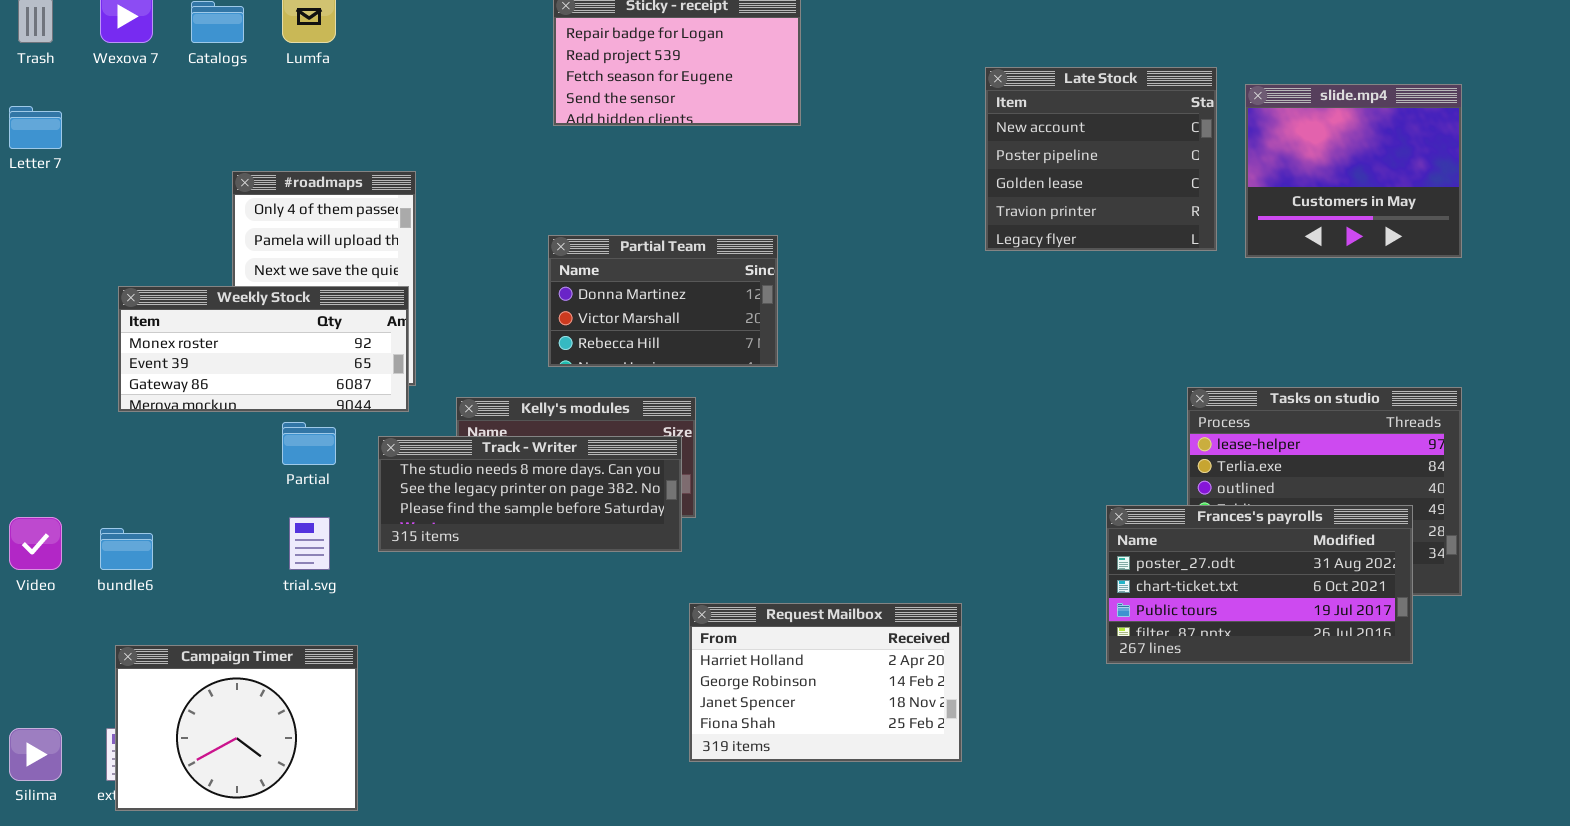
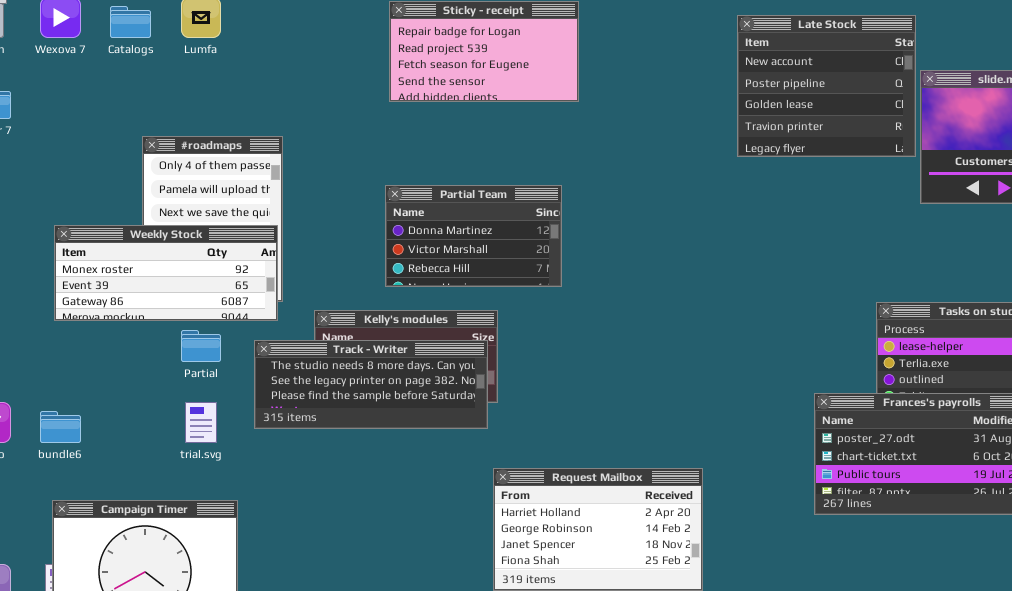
Late Stock: [985,67,1217,251] -> [737,15,916,157], moved

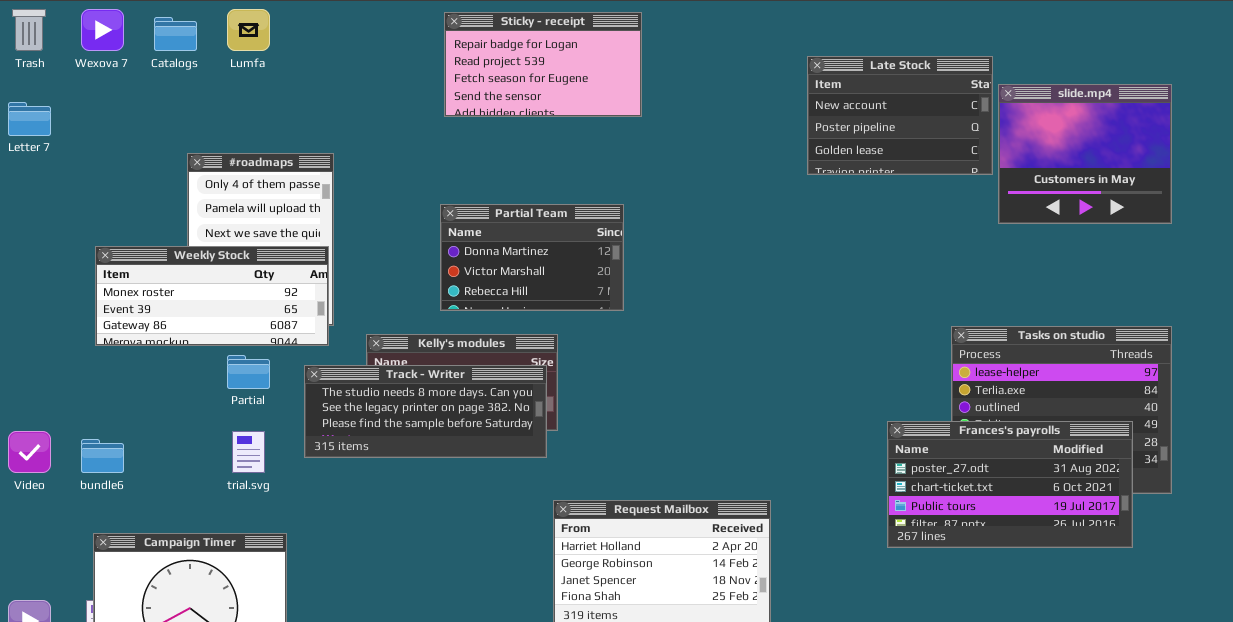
Late Stock: [737,15,916,157] -> [807,56,993,175], resized

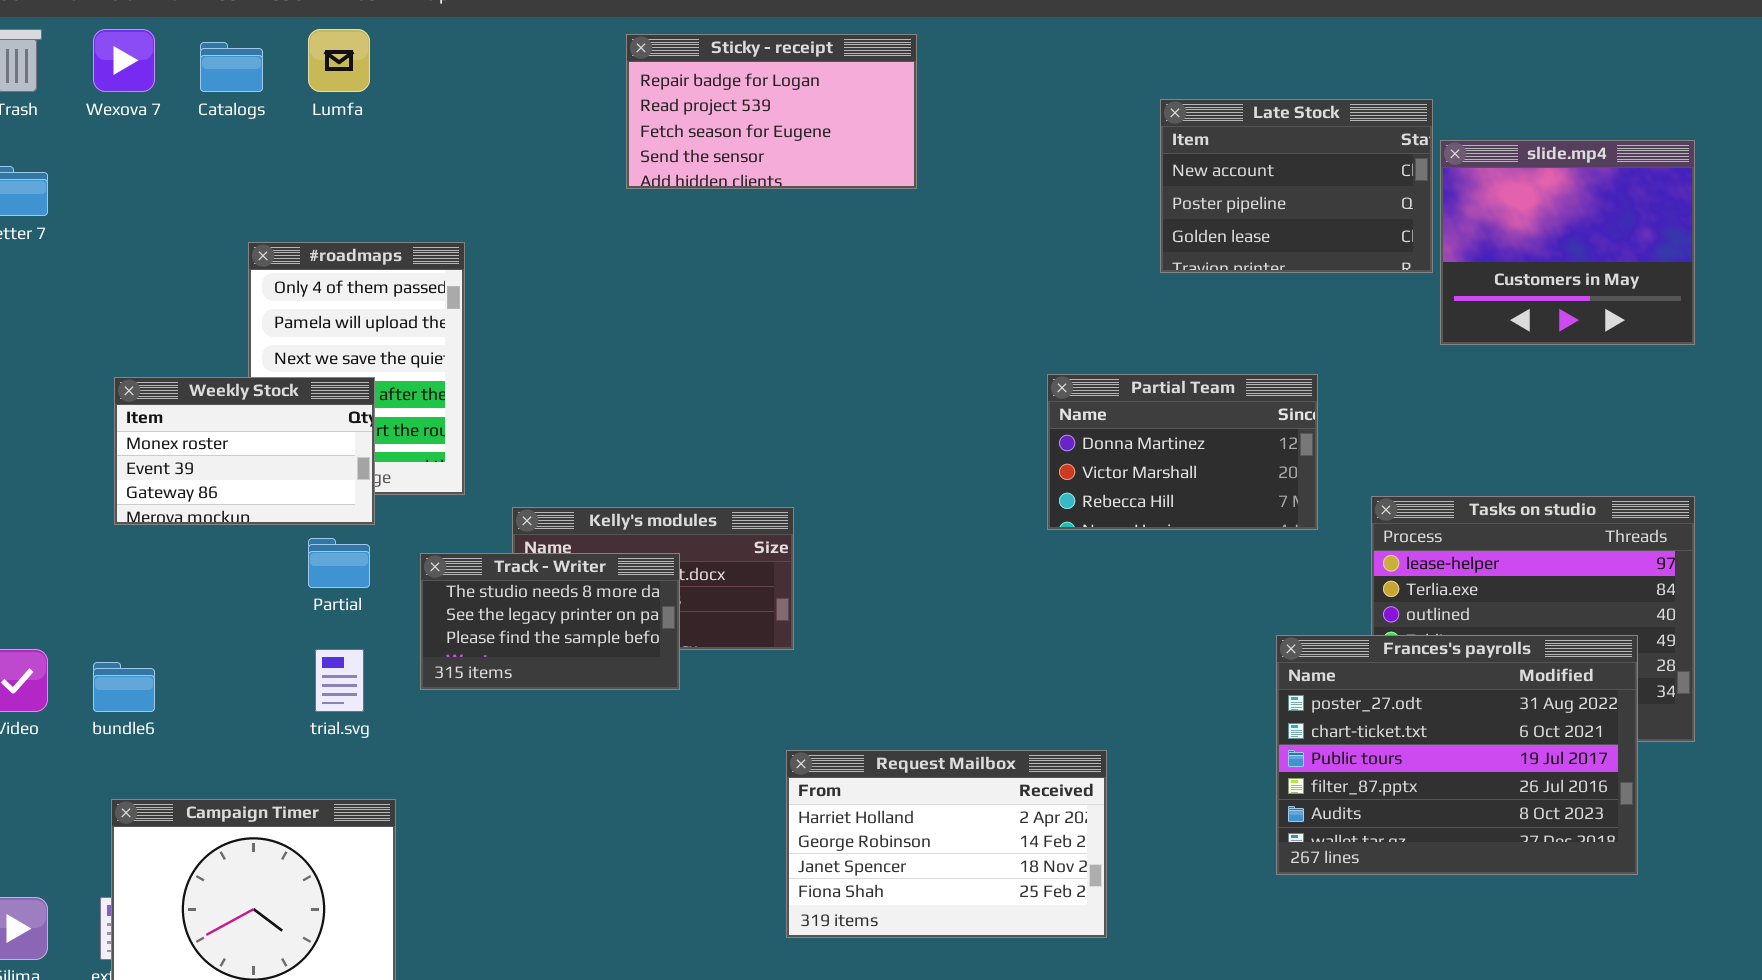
Partial Team: [440,204,624,311] -> [1047,374,1318,530], moved
Weekly Stock: [95,246,329,346] -> [114,377,375,525], resized
Track - Writer: [304,365,547,458] -> [420,553,680,690], resized
Frances's payrolls: [887,421,1133,548] -> [1276,635,1638,875], resized

